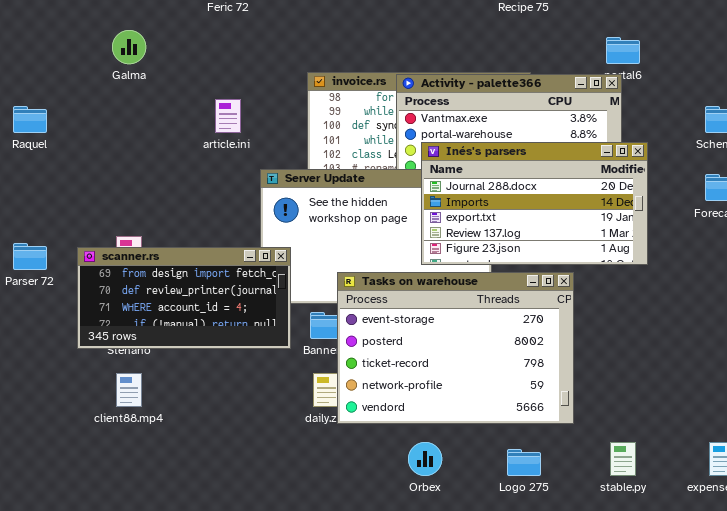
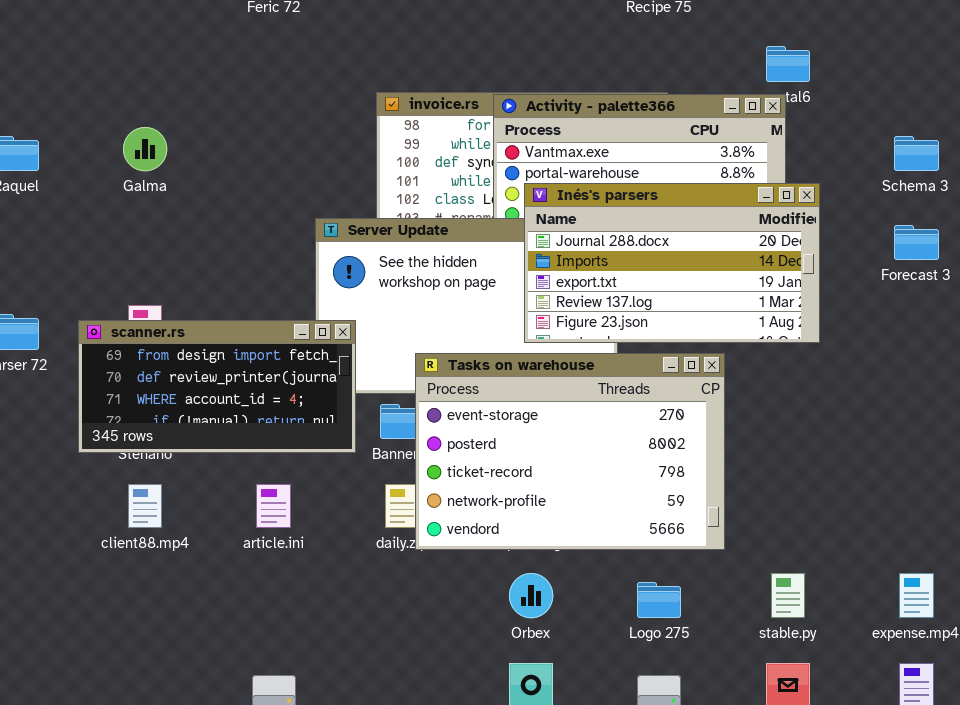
Galma: [112,30,146,64] -> [123,127,167,171], moved
article.ini: [215,99,241,133] -> [256,484,291,528], moved

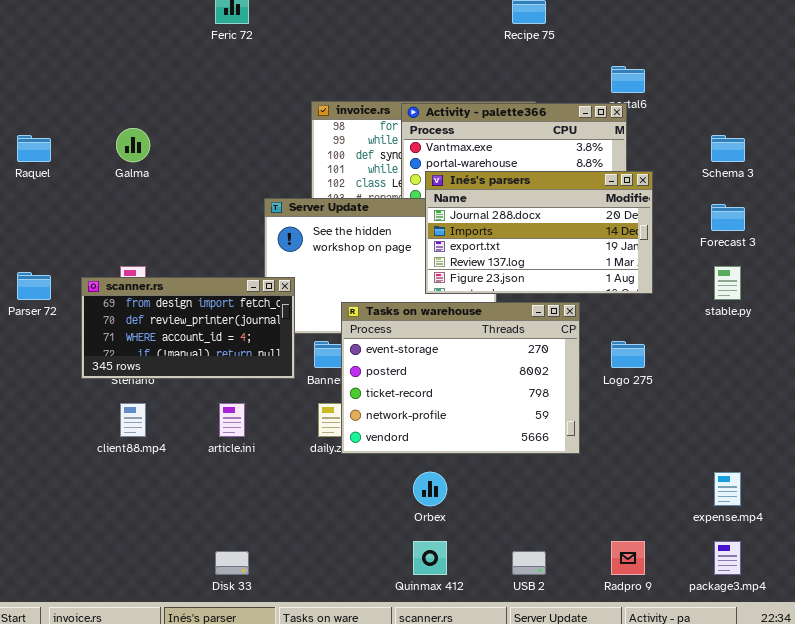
stable.py: [771,573,805,618] -> [714,266,741,300], moved
Logo 275: [637,582,681,618] -> [611,341,645,368], moved

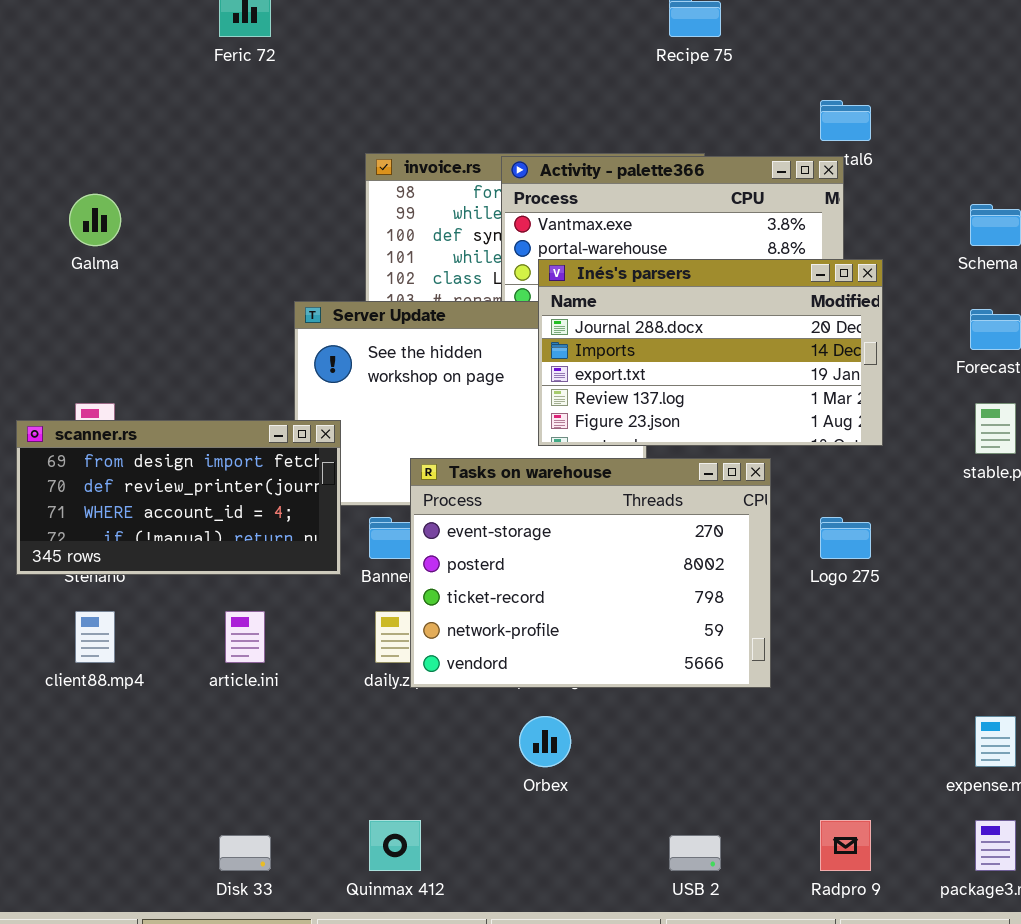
Quinmax 412: [413,541,447,575] -> [369,820,421,871], moved

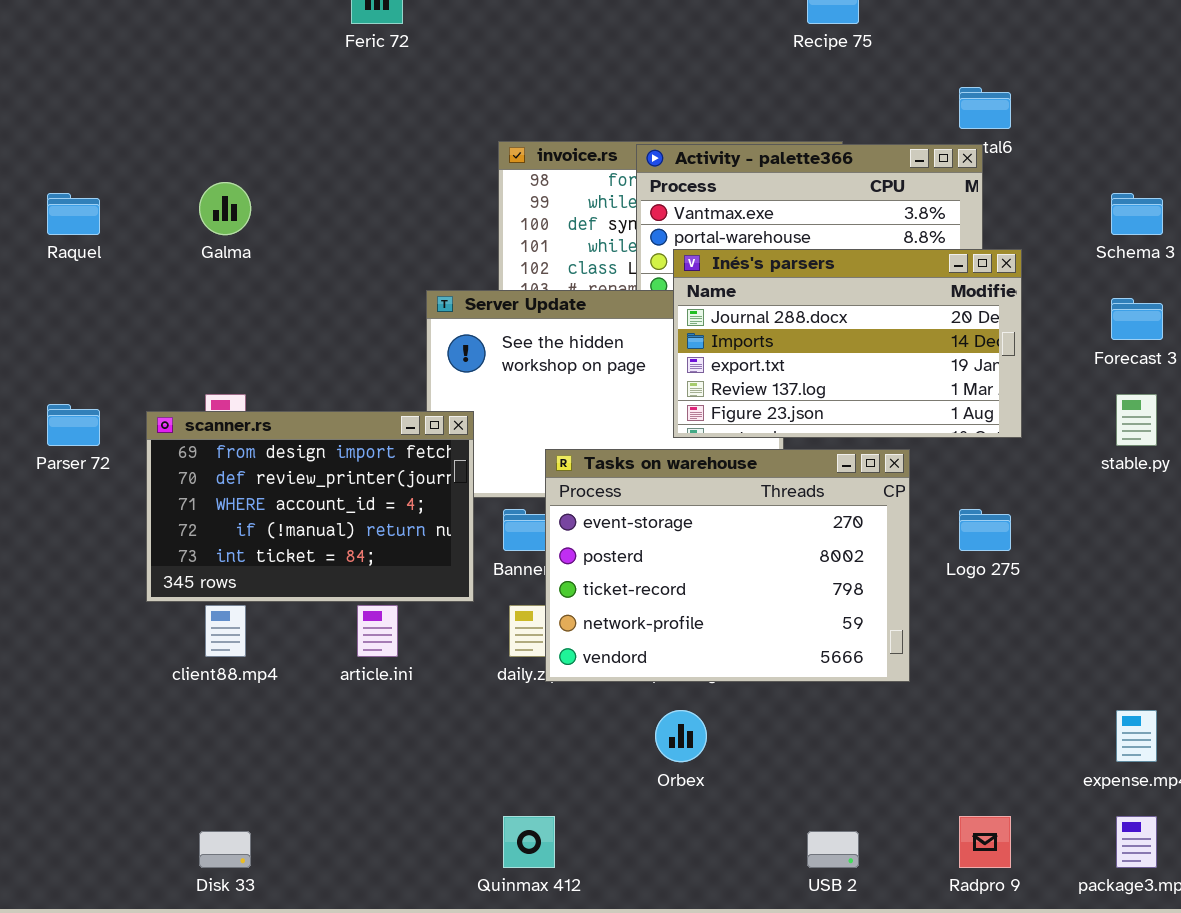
scanner.rs: [16,420,341,575] -> [146,411,474,602], resized
Disk 33: [219,835,271,871] -> [199,831,251,868], moved

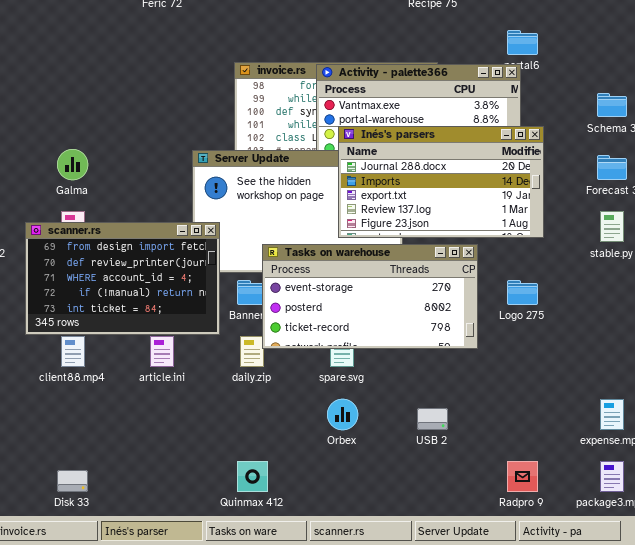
Galma: [199,182,251,235] -> [57,149,88,180], moved
Tasks on warehouse: [545,449,910,682] -> [262,244,478,349], resized
USB 2: [807,831,859,868] -> [417,408,448,430], moved

